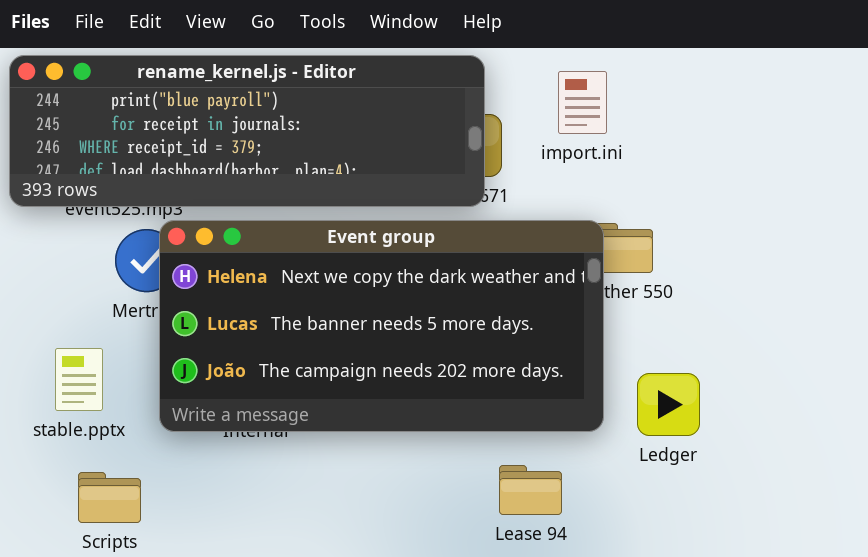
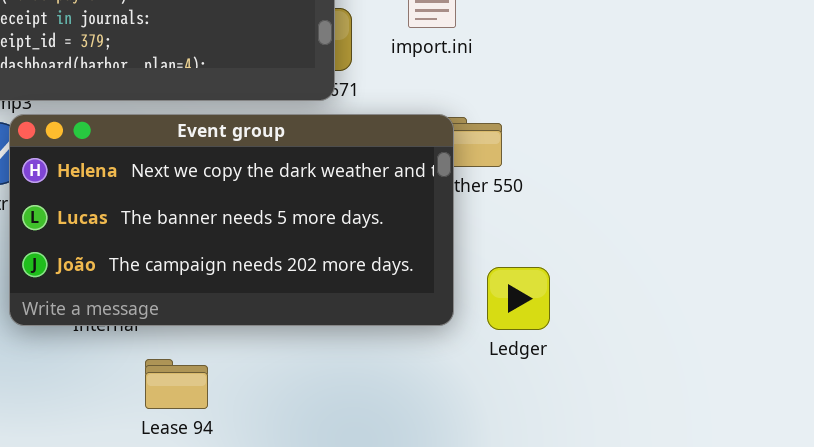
Lease 94: [499,465,562,515] -> [145,359,208,409], moved

